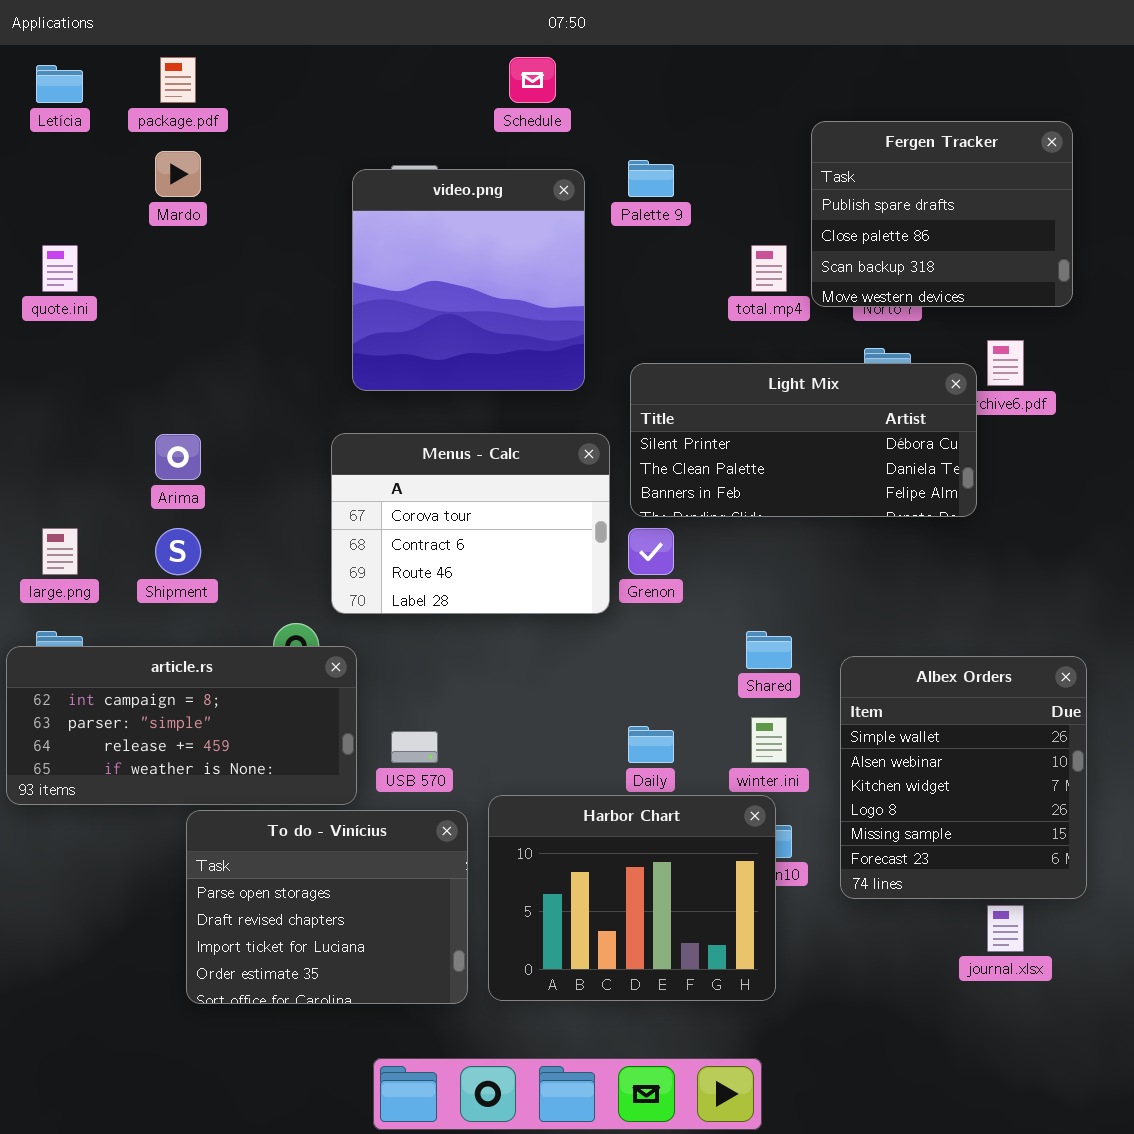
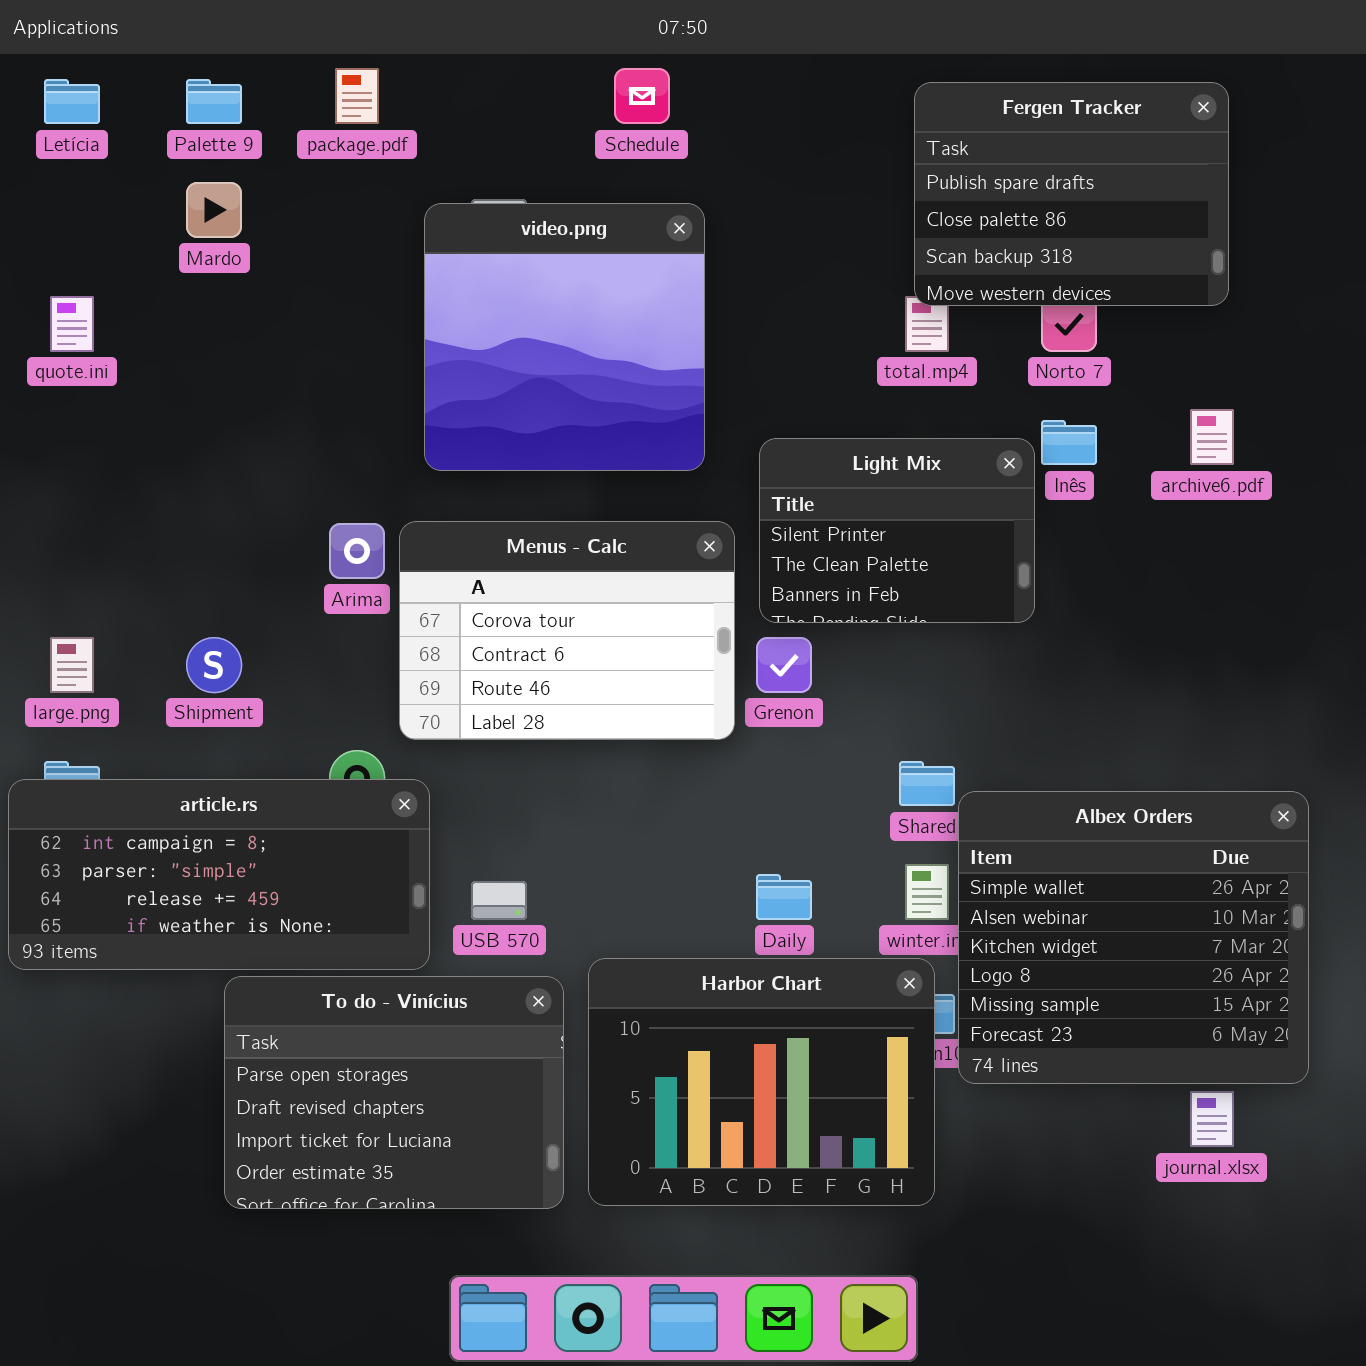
package.pdf: [160,57,196,103] -> [335,68,379,124], moved
Fergen Tracker: [811,121,1073,307] -> [914,82,1229,306], moved
Palette 9: [628,160,674,197] -> [186,79,242,124], moved
Light Mix: [630,363,977,517] -> [759,438,1035,623], resized
Arima: [155,434,201,480] -> [329,523,385,579], moved
Albex Orders: [840,656,1087,899] -> [958,791,1309,1084], resized

